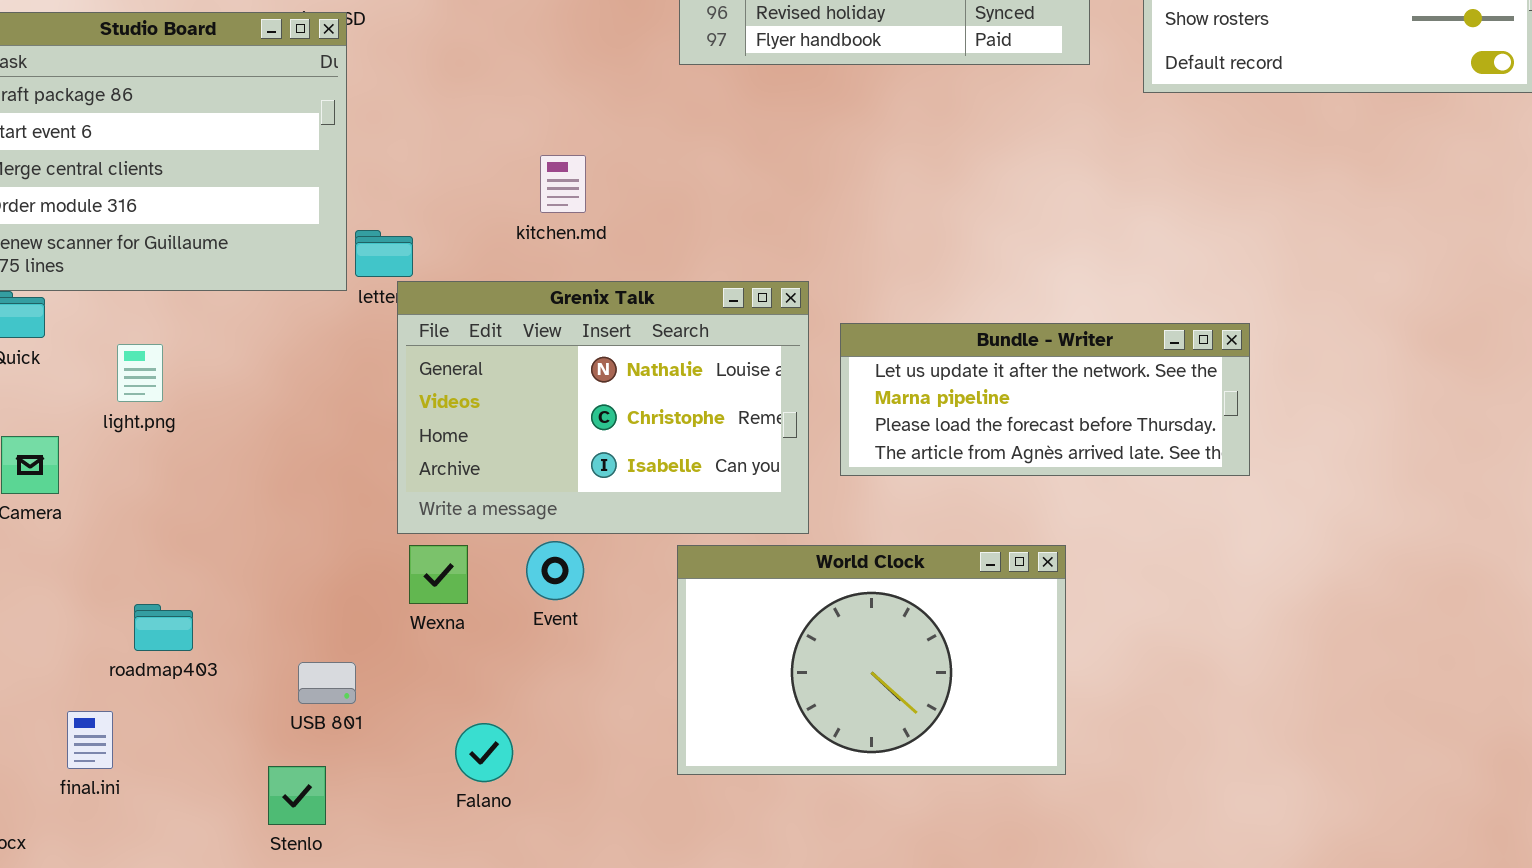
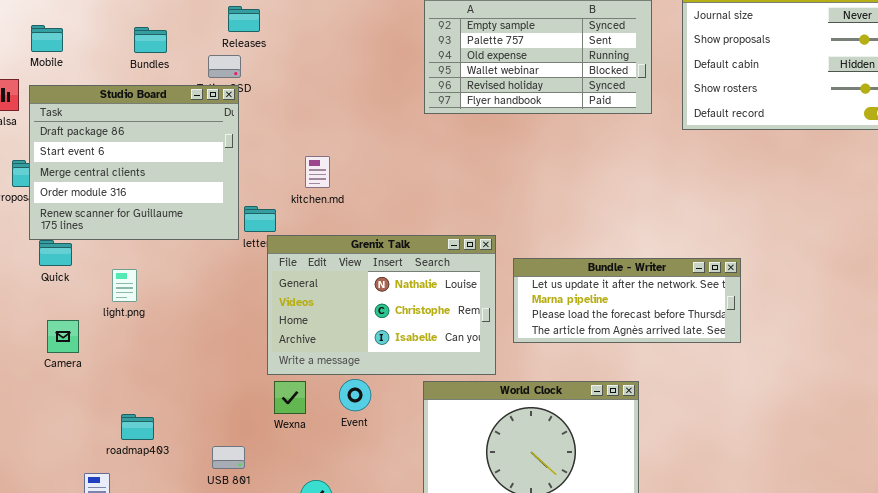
kitchen.md: [540,155,586,213] -> [305,156,330,188], moved

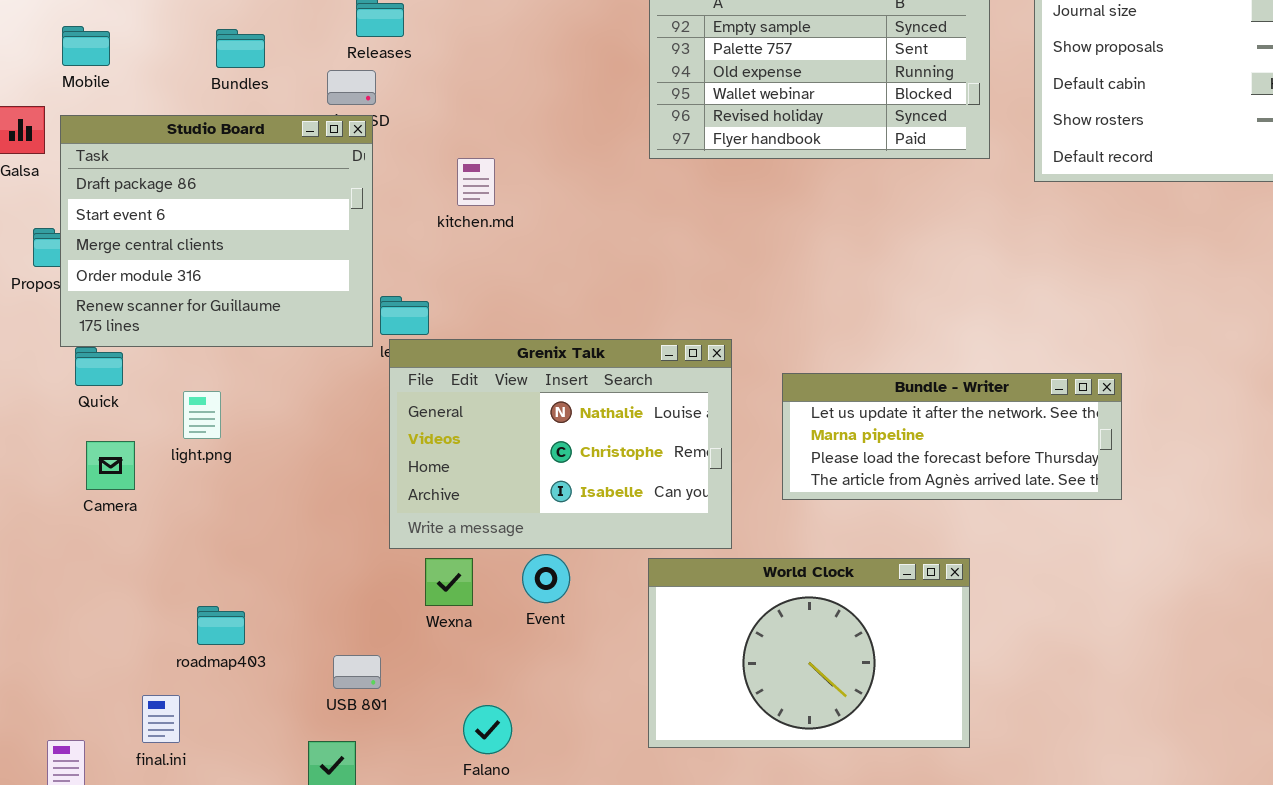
kitchen.md: [305,156,330,188] -> [457,158,495,206], moved
Grenix Talk: [267,235,496,375] -> [389,339,732,549], moved
Camera: [47,320,79,353] -> [86,441,135,490], moved

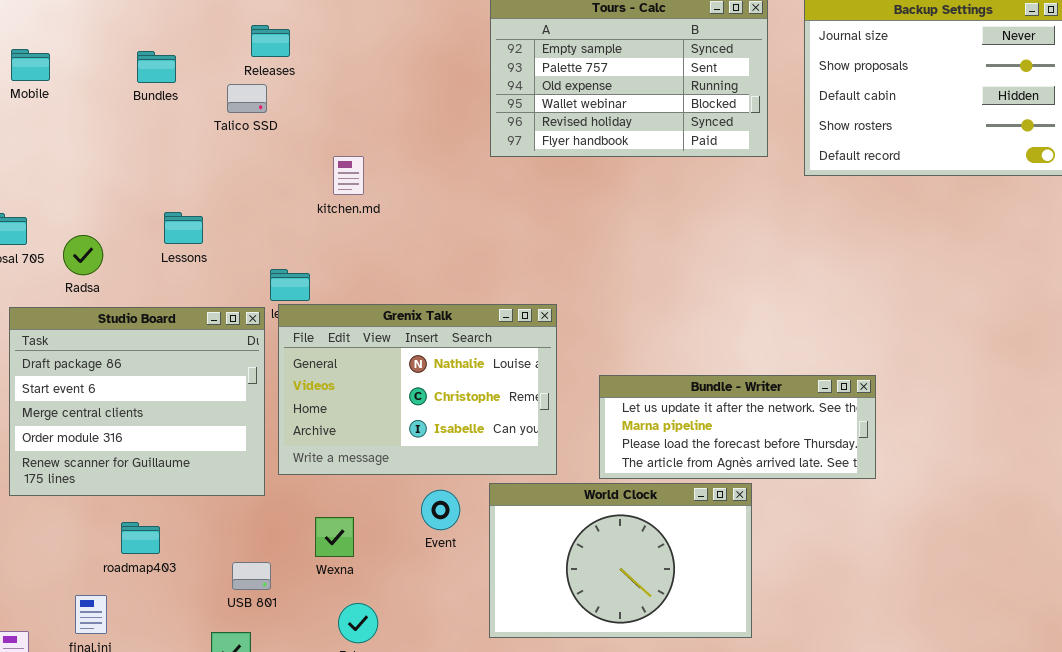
Studio Board: [60,115,373,347] -> [9,307,265,496], moved
Bundle - Writer: [782,373,1122,500] -> [599,375,876,479], moved
Event: [522,554,570,603] -> [421,490,460,530], moved
Wexna: [425,558,473,606] -> [315,517,354,557], moved

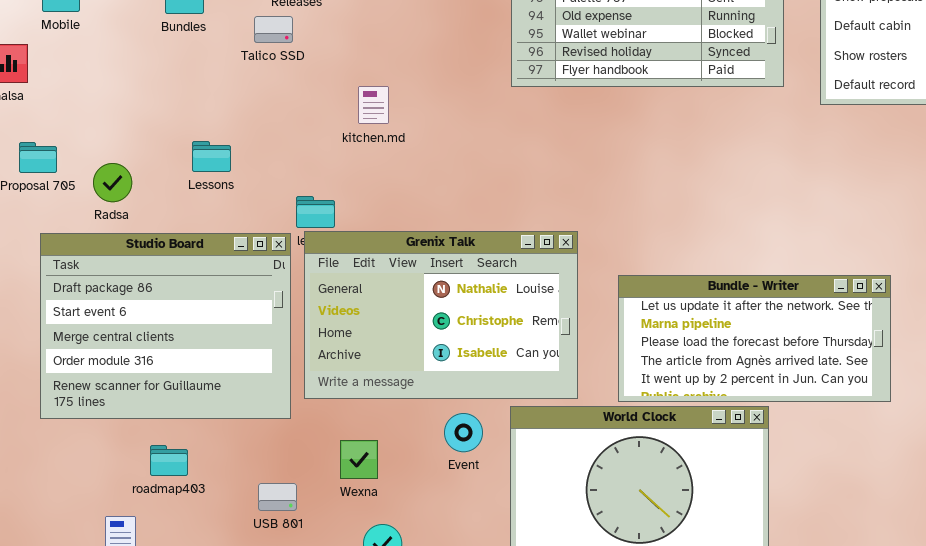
Bundle - Writer: [599,375,876,479] -> [618,275,891,402], resized

